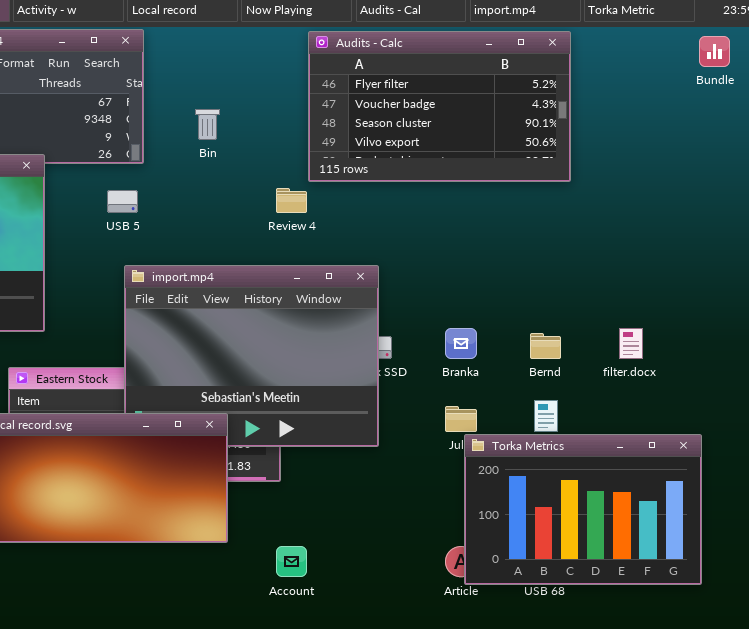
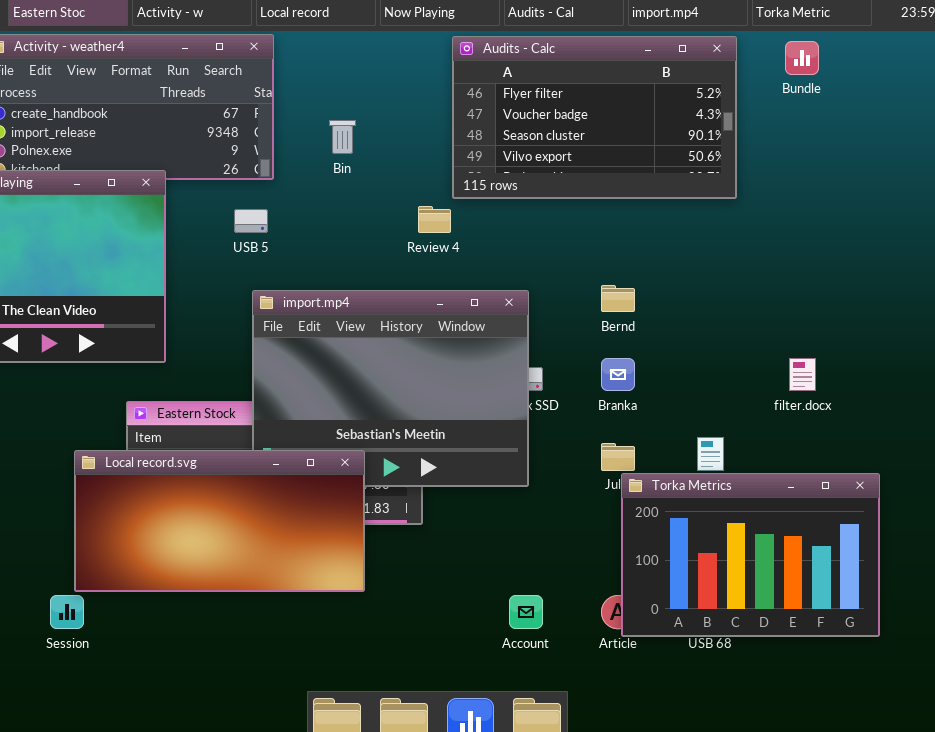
Bundle: [699,36,730,67] -> [785,41,819,75], moved
Bernd: [530,333,561,359] -> [601,285,635,312], moved
Account: [276,546,307,577] -> [509,595,543,629], moved

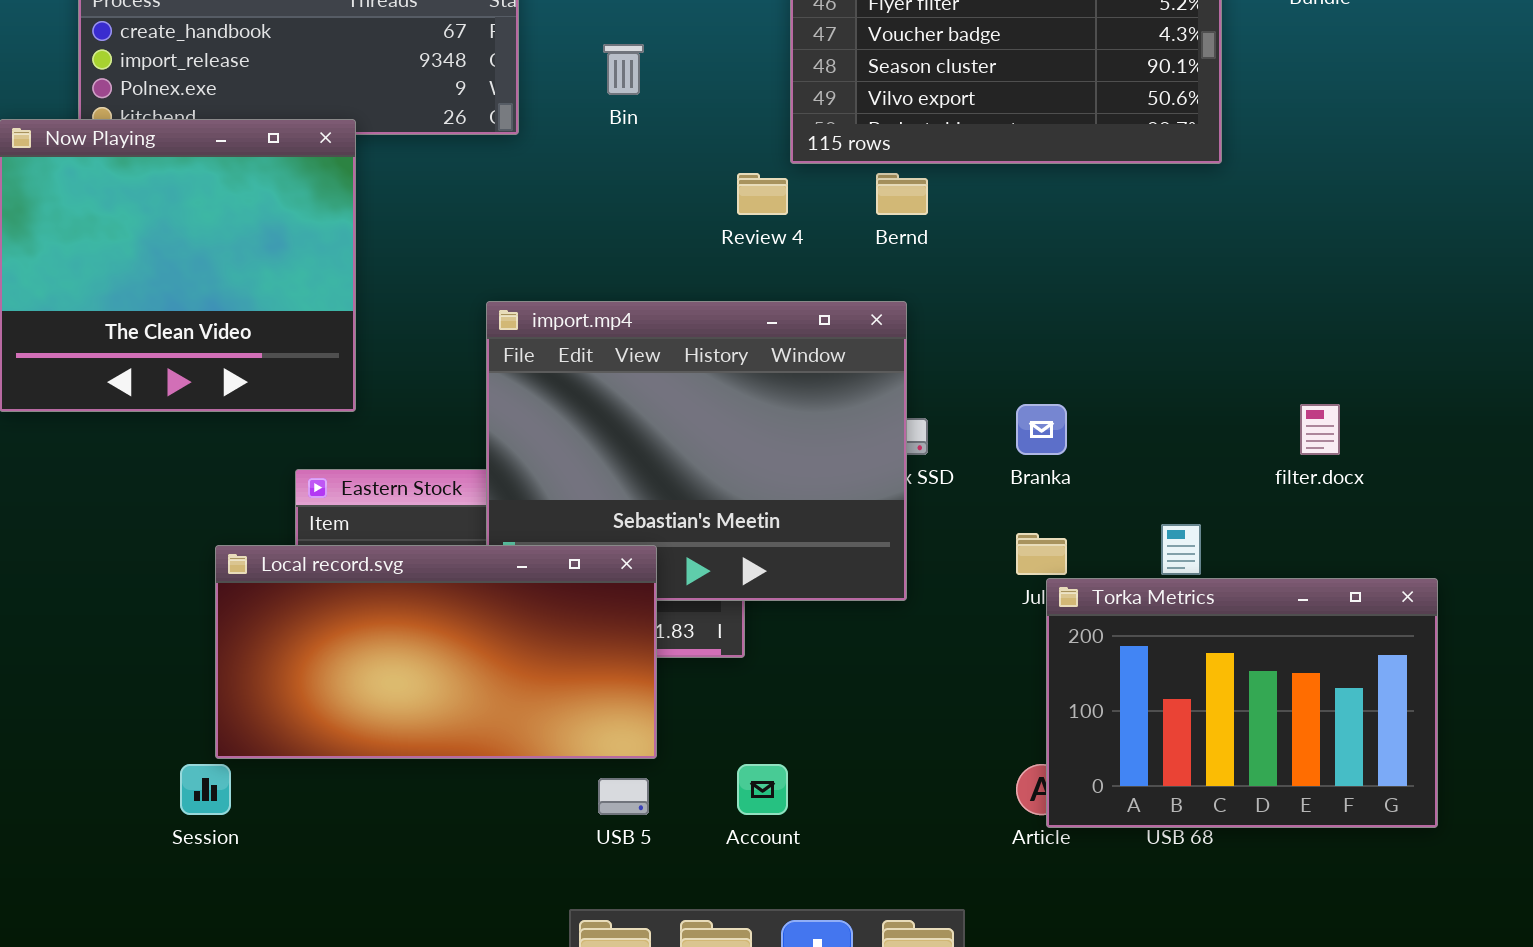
USB 5: [234,209,268,233] -> [598,778,649,815], moved
Bernd: [601,285,635,312] -> [876,173,928,215], moved
Account: [509,595,543,629] -> [737,764,788,815], moved

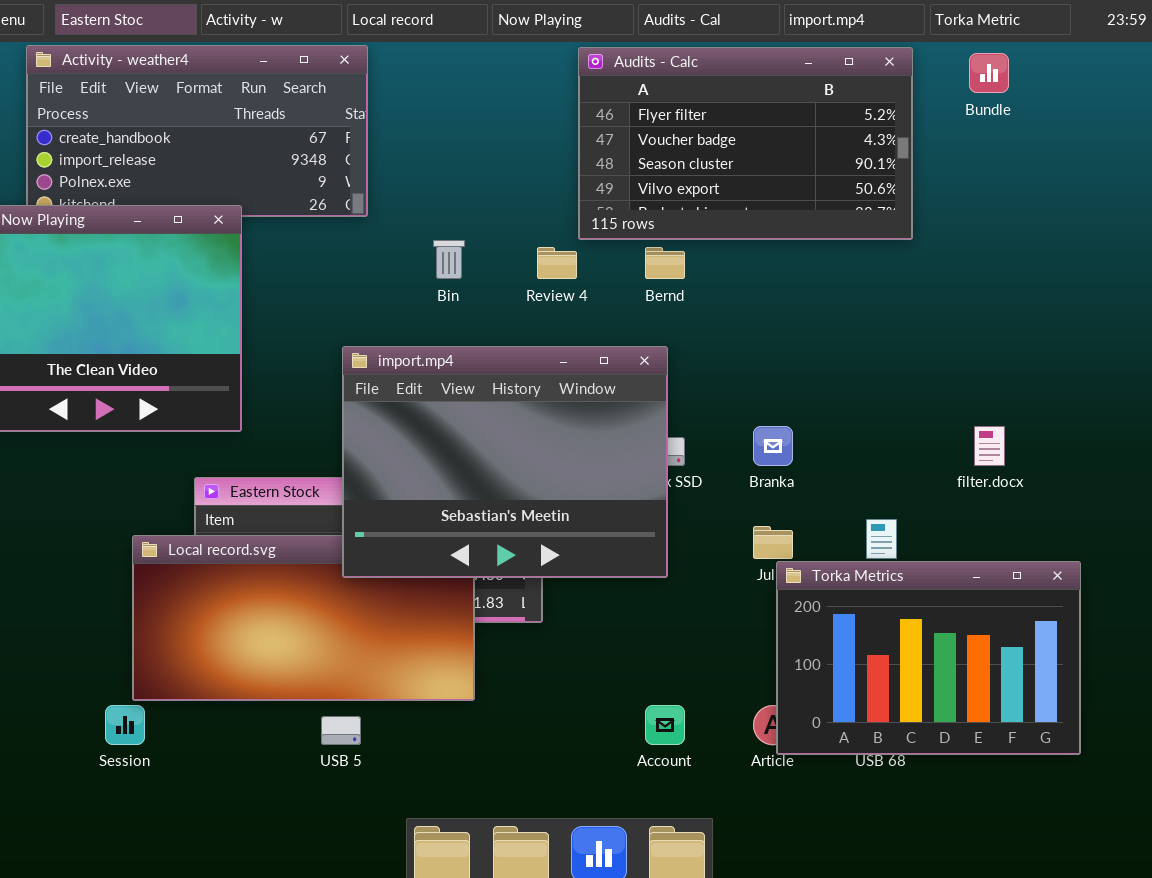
Bin: [603,44,644,95] -> [433,240,465,279], moved
import.mp4: [486,301,907,601] -> [342,346,668,578], raised
Account: [737,764,788,815] -> [645,705,685,745], moved
USB 5: [598,778,649,815] -> [321,716,361,745], moved

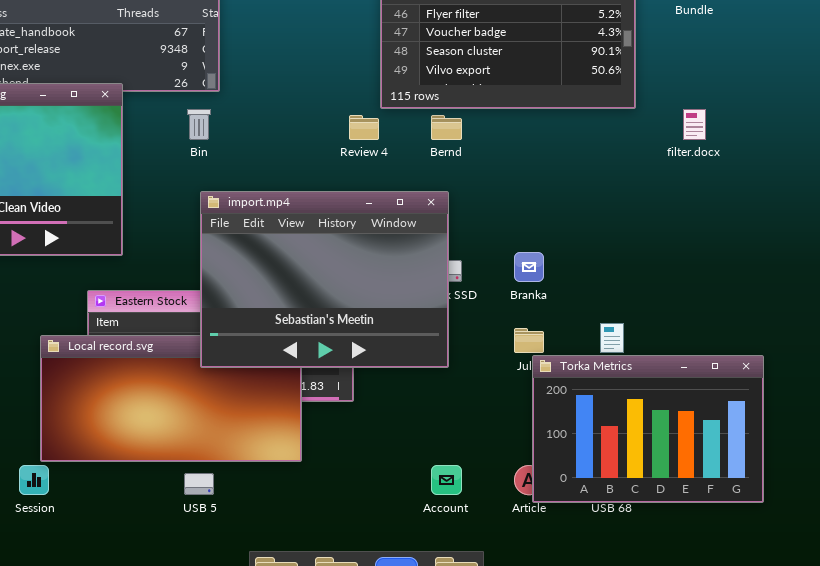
Bin: [433,240,465,279] -> [187,109,211,140], moved
filter.docx: [974,426,1005,466] -> [683,109,706,140], moved

